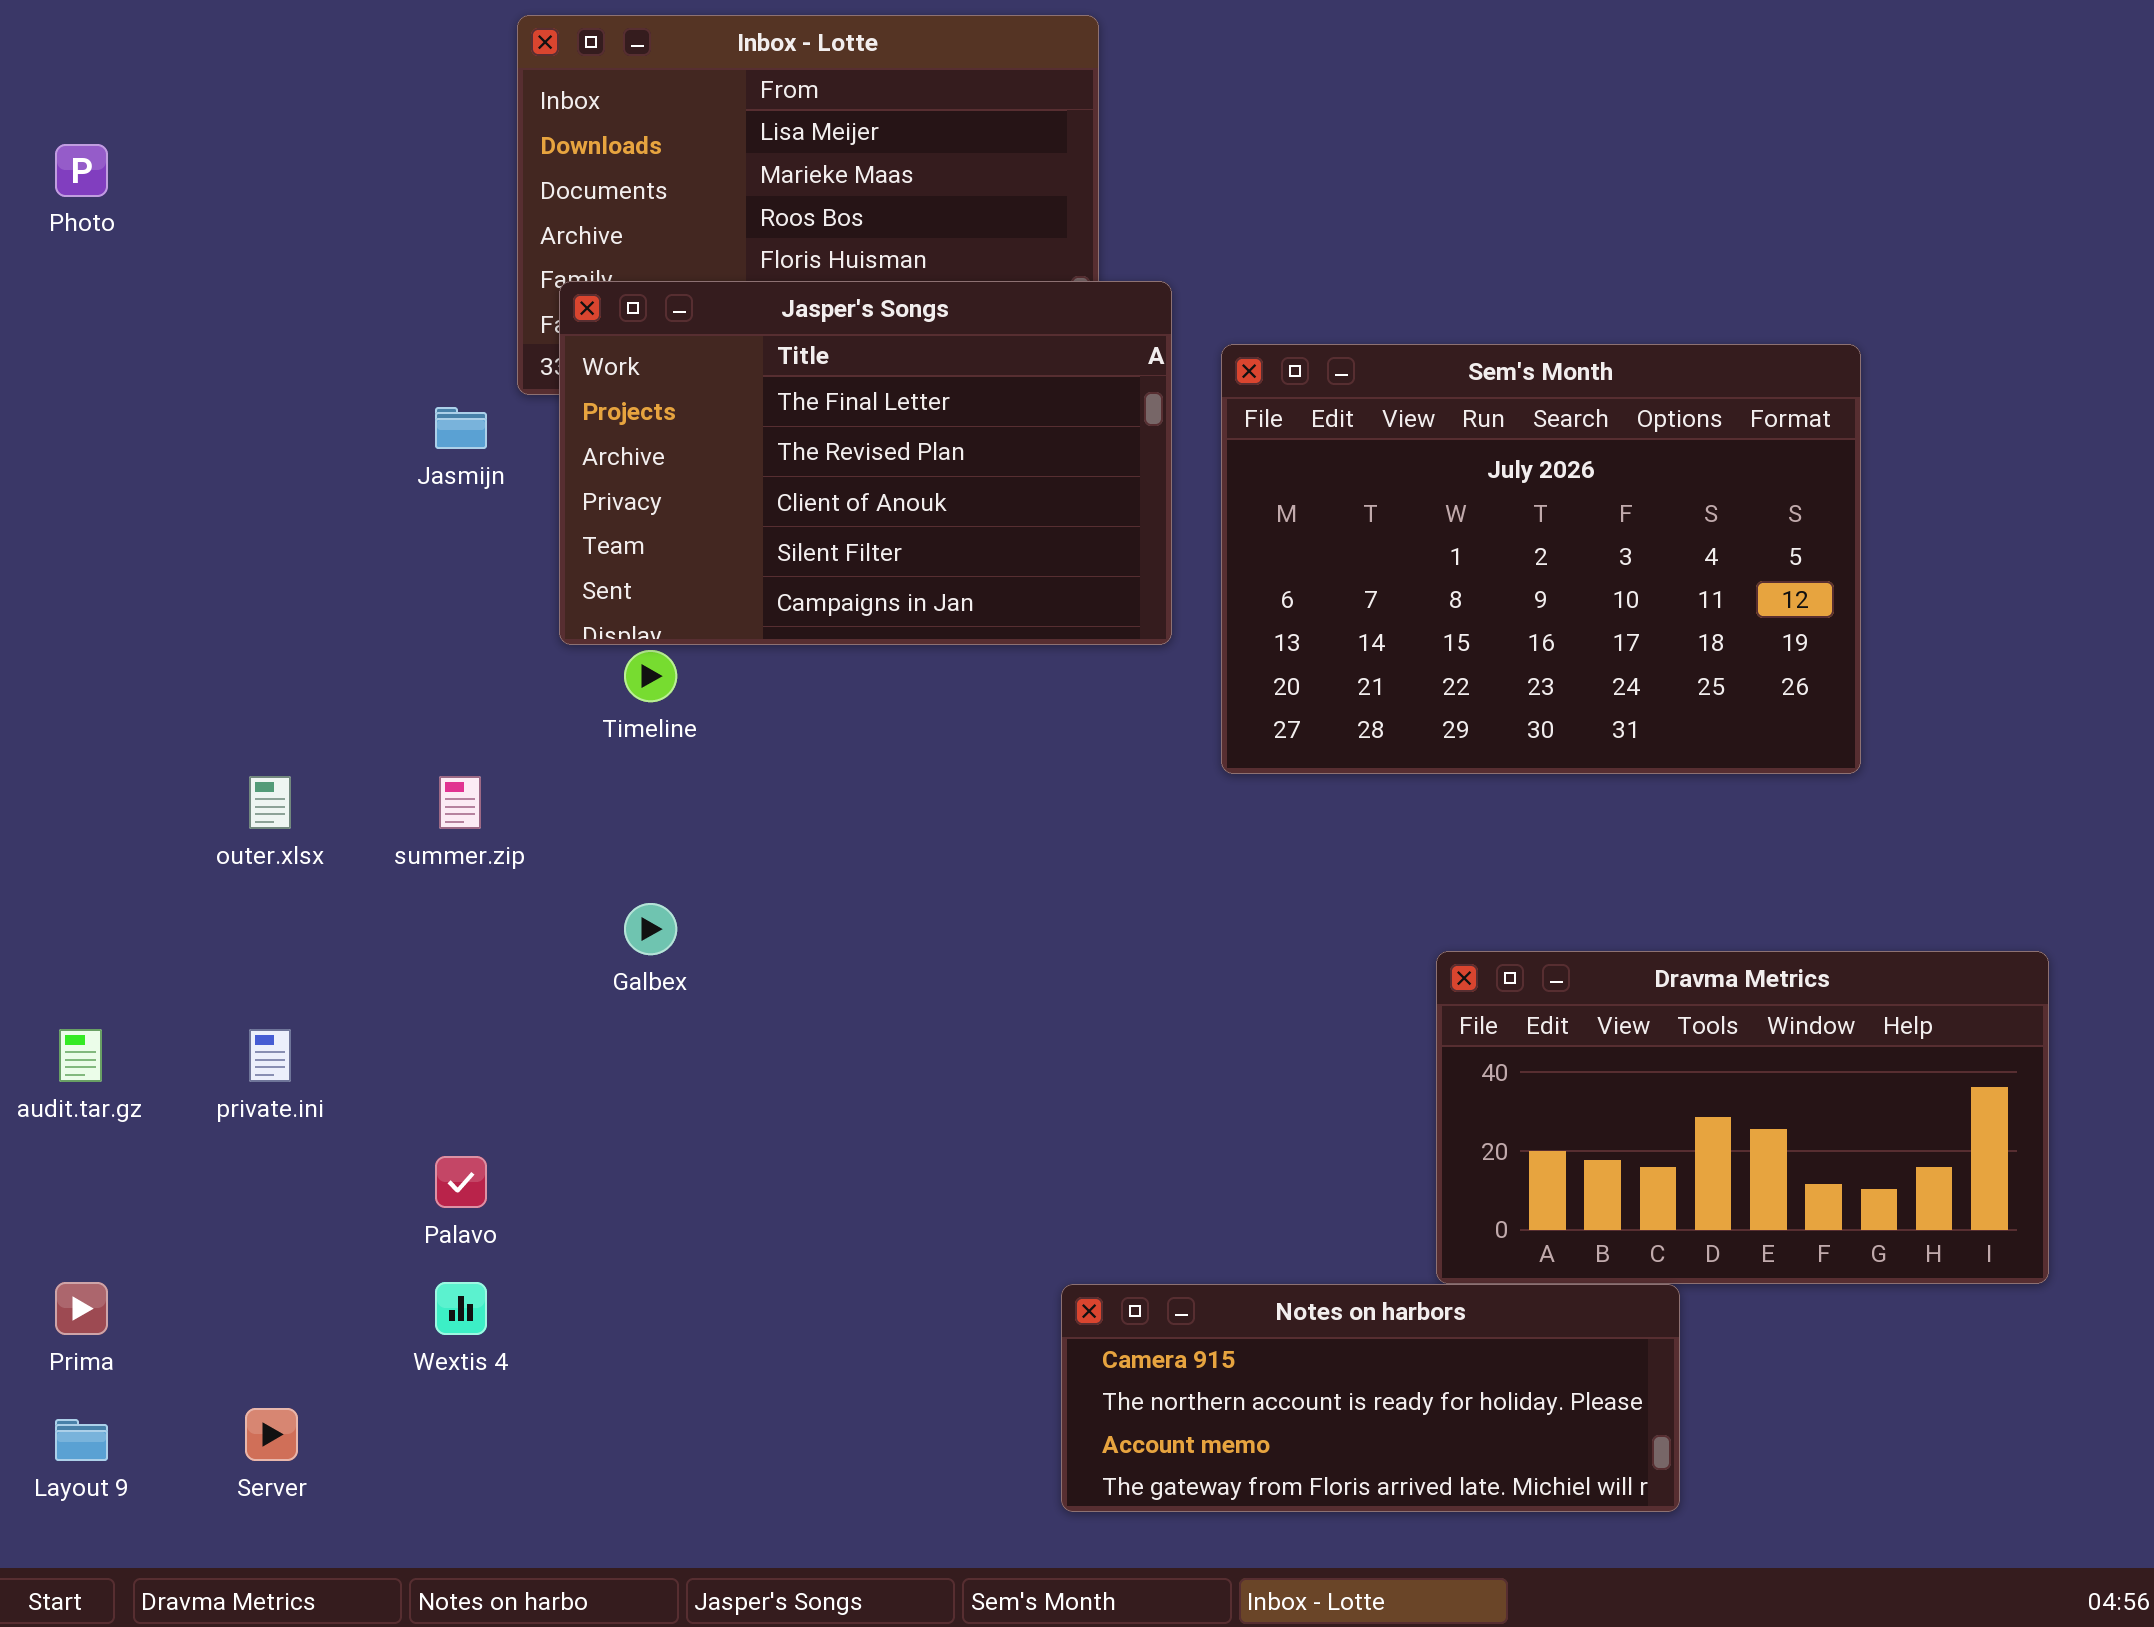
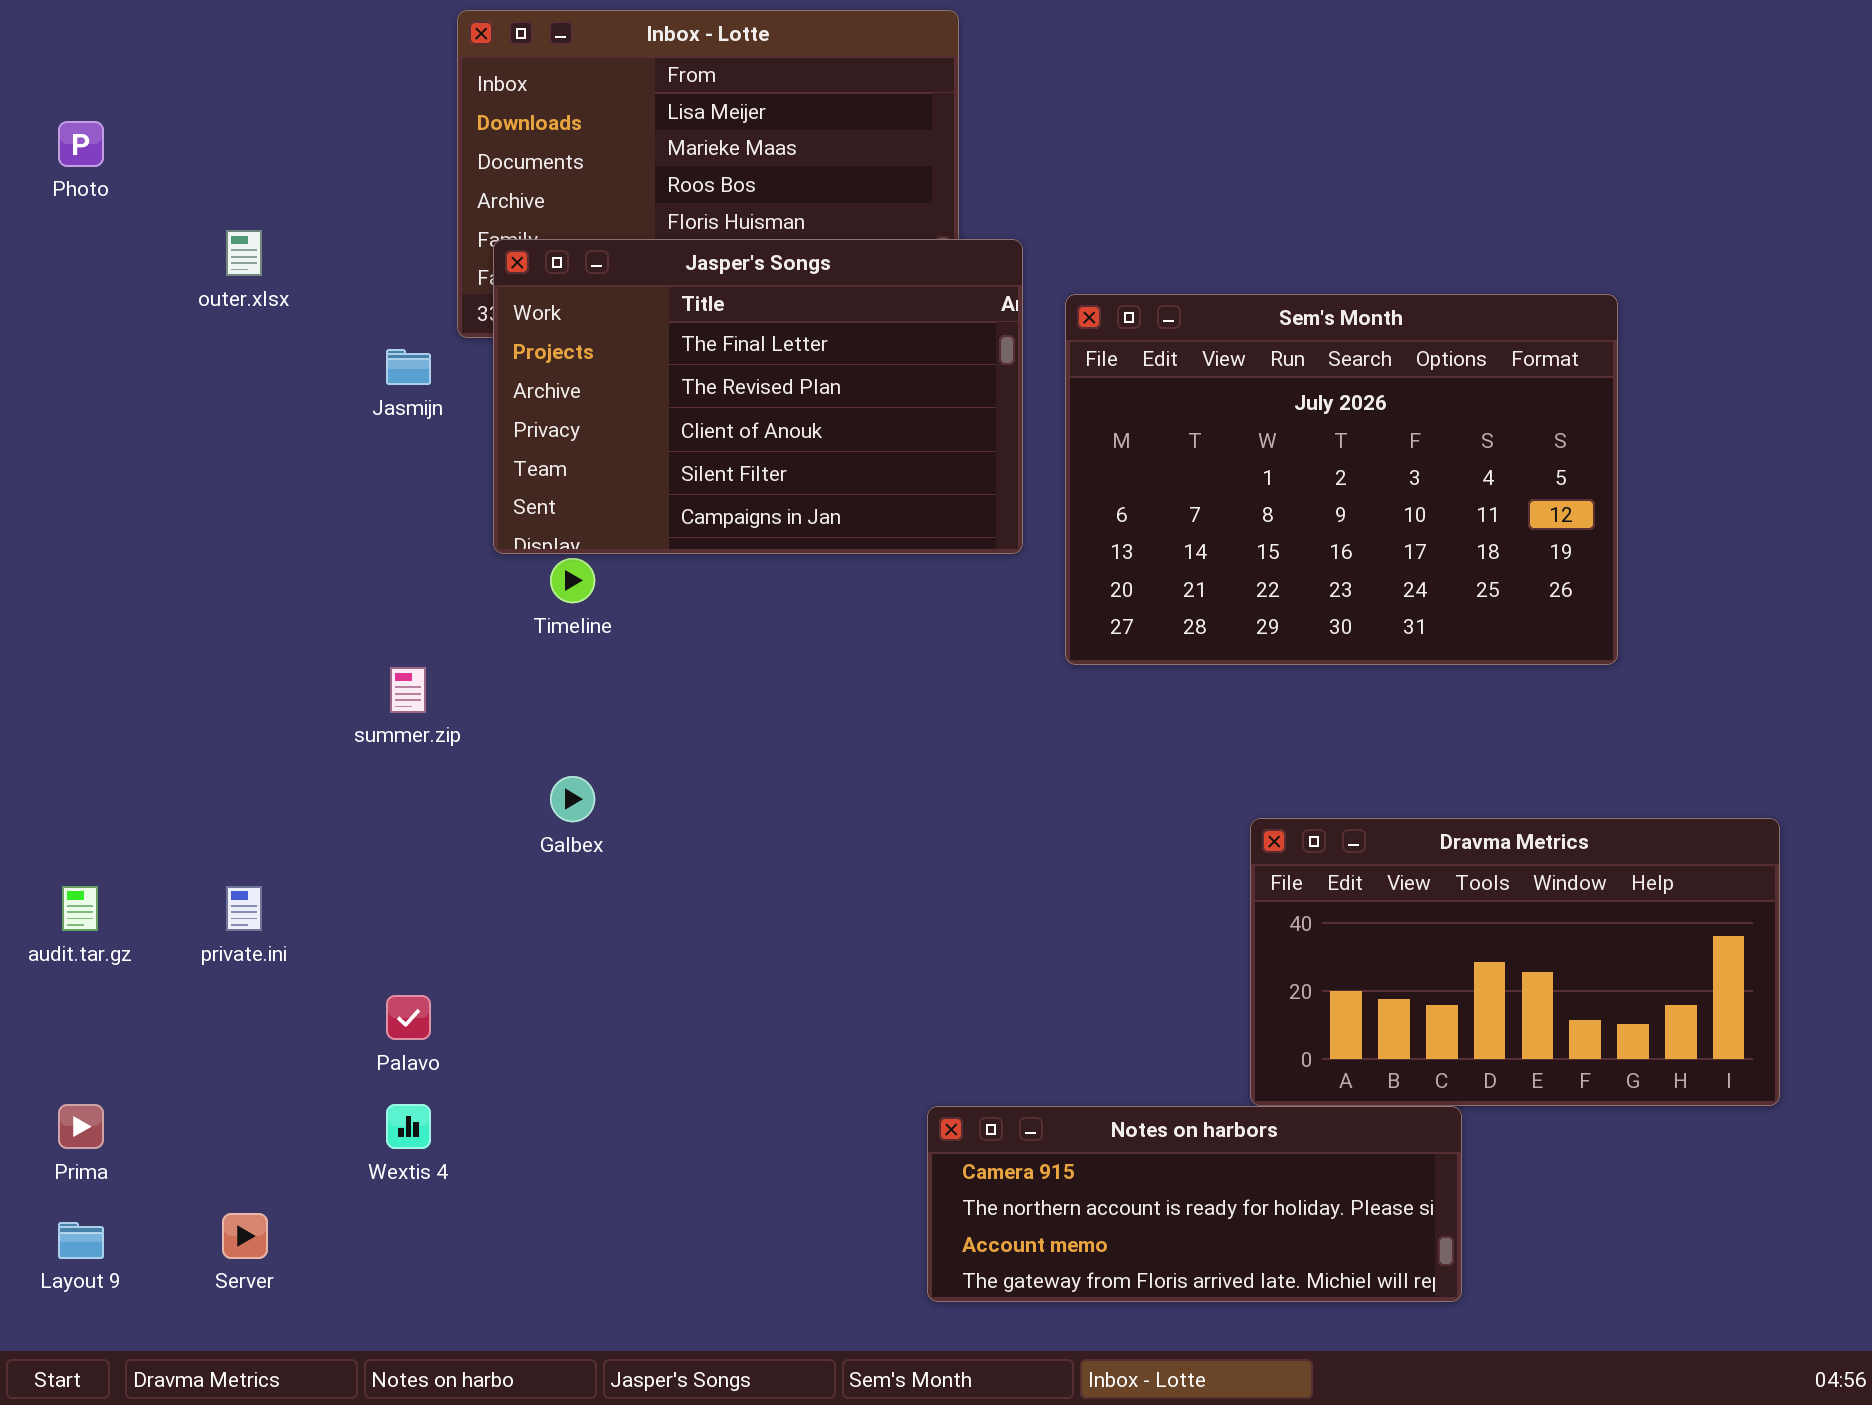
outer.xlsx: [249,776,291,829] -> [226,230,262,276], moved

